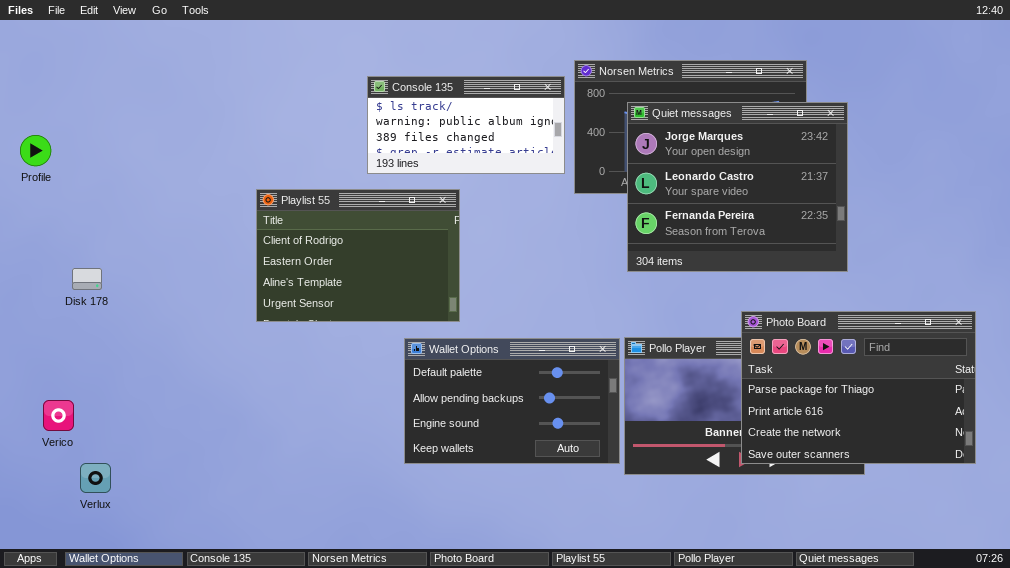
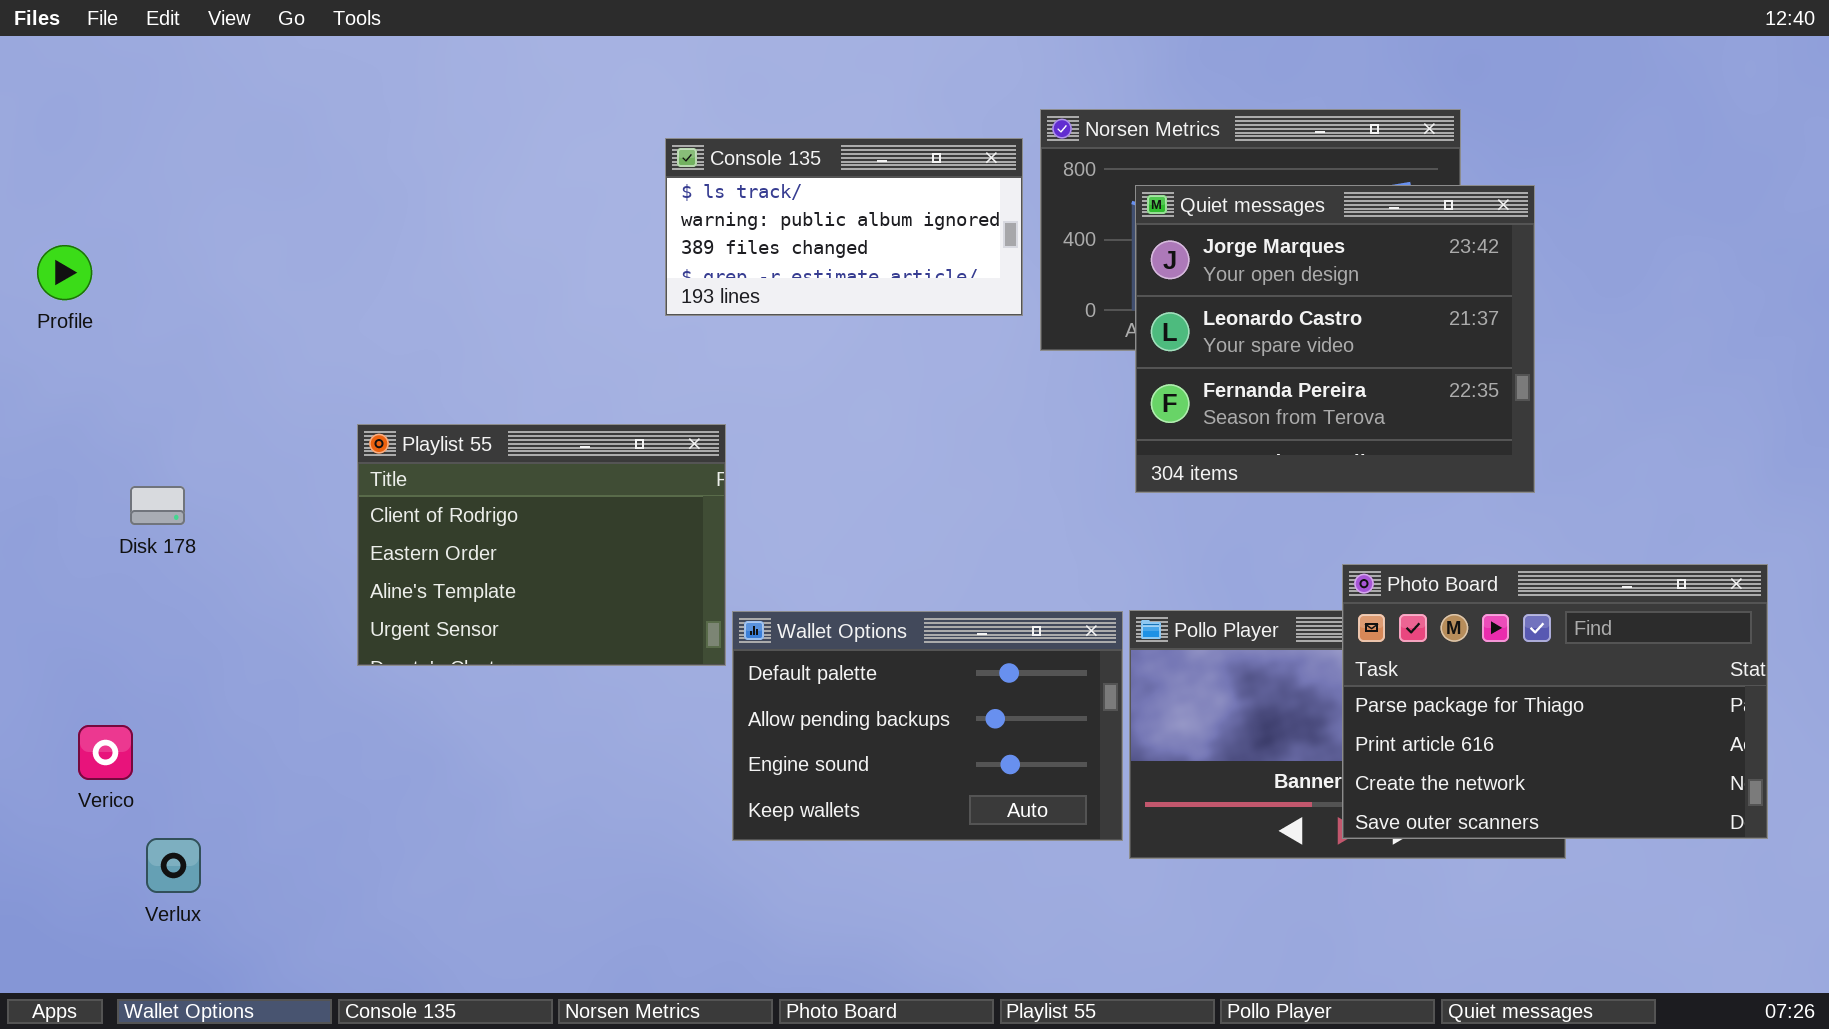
Playlist 55: [256,189,460,322] -> [357,424,726,666], moved

